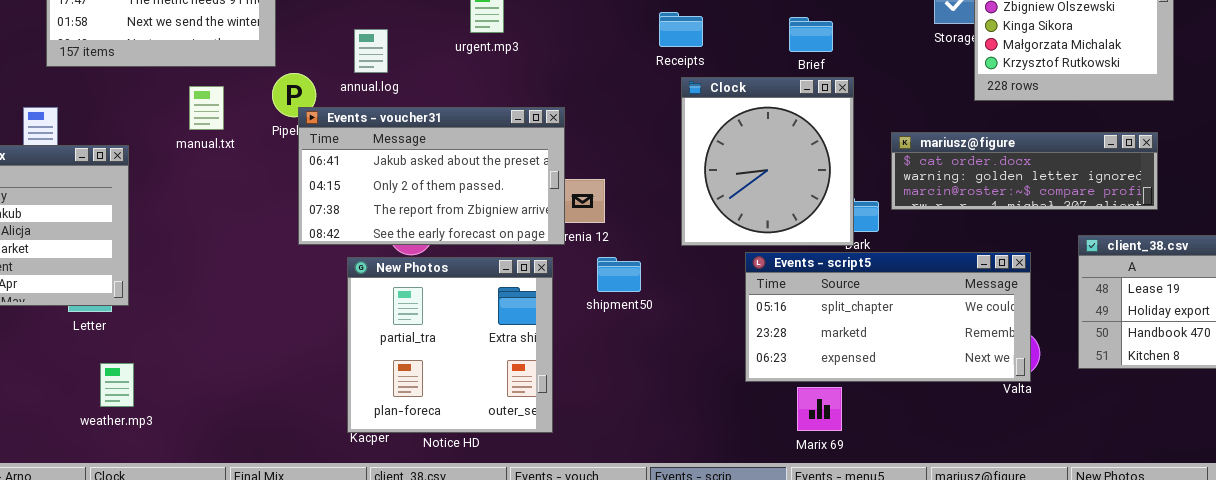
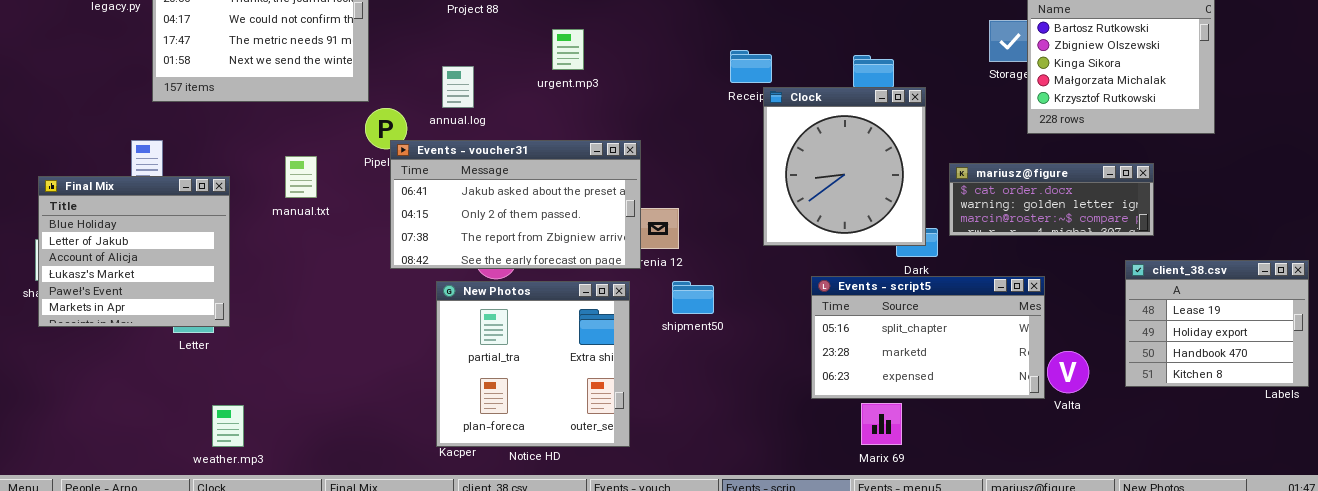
Clock: [681,77,854,246] -> [763,87,926,246], moved
manual.txt: [189,86,224,130] -> [285,156,317,198], moved
mariusz@figure: [891,132,1158,210] -> [949,163,1154,236], resized
Events - script5: [745,252,1031,382] -> [811,276,1045,399], resized
weather.mp3: [100,363,134,407] -> [212,405,244,447], moved

